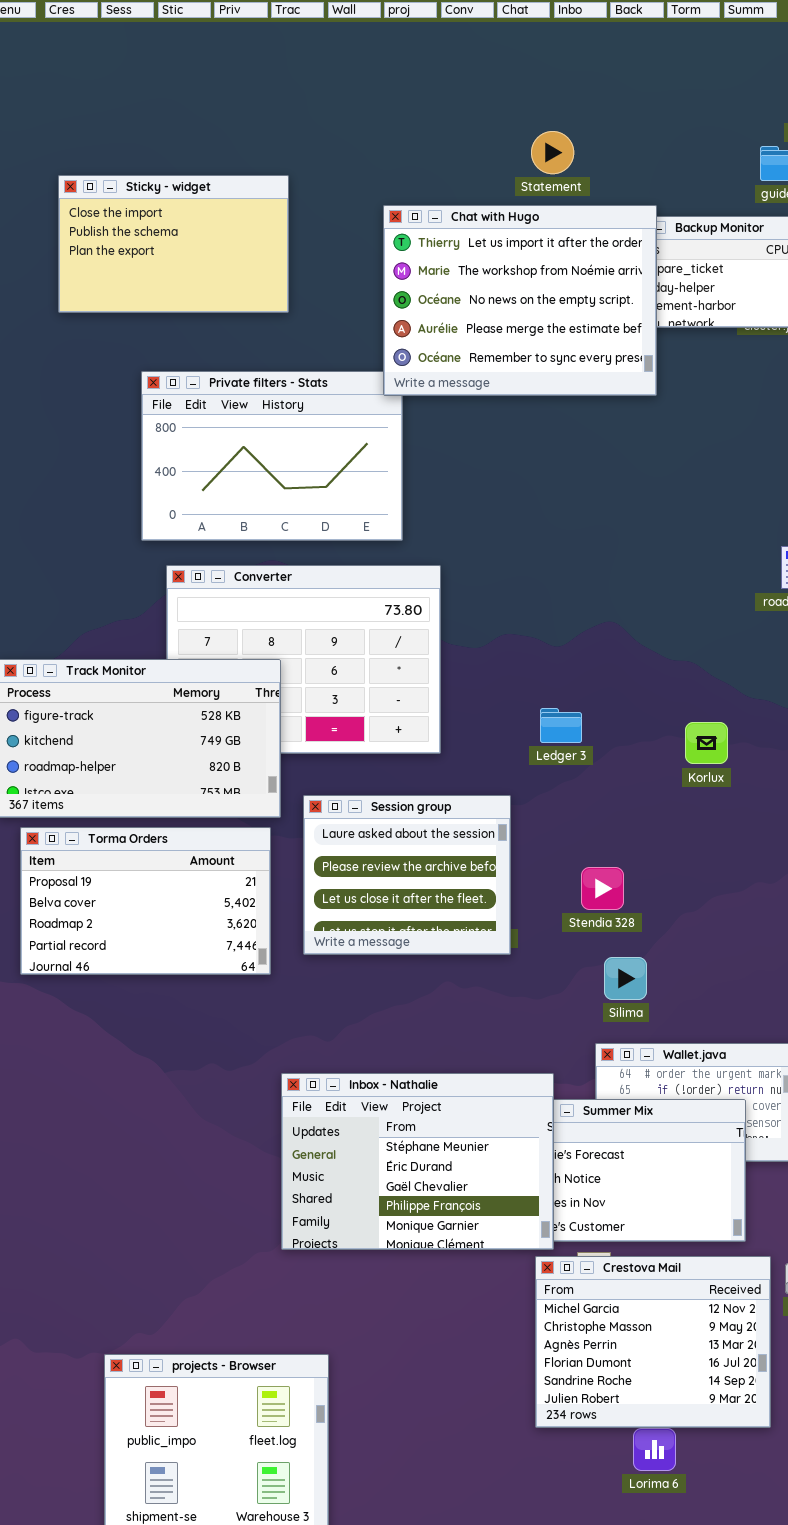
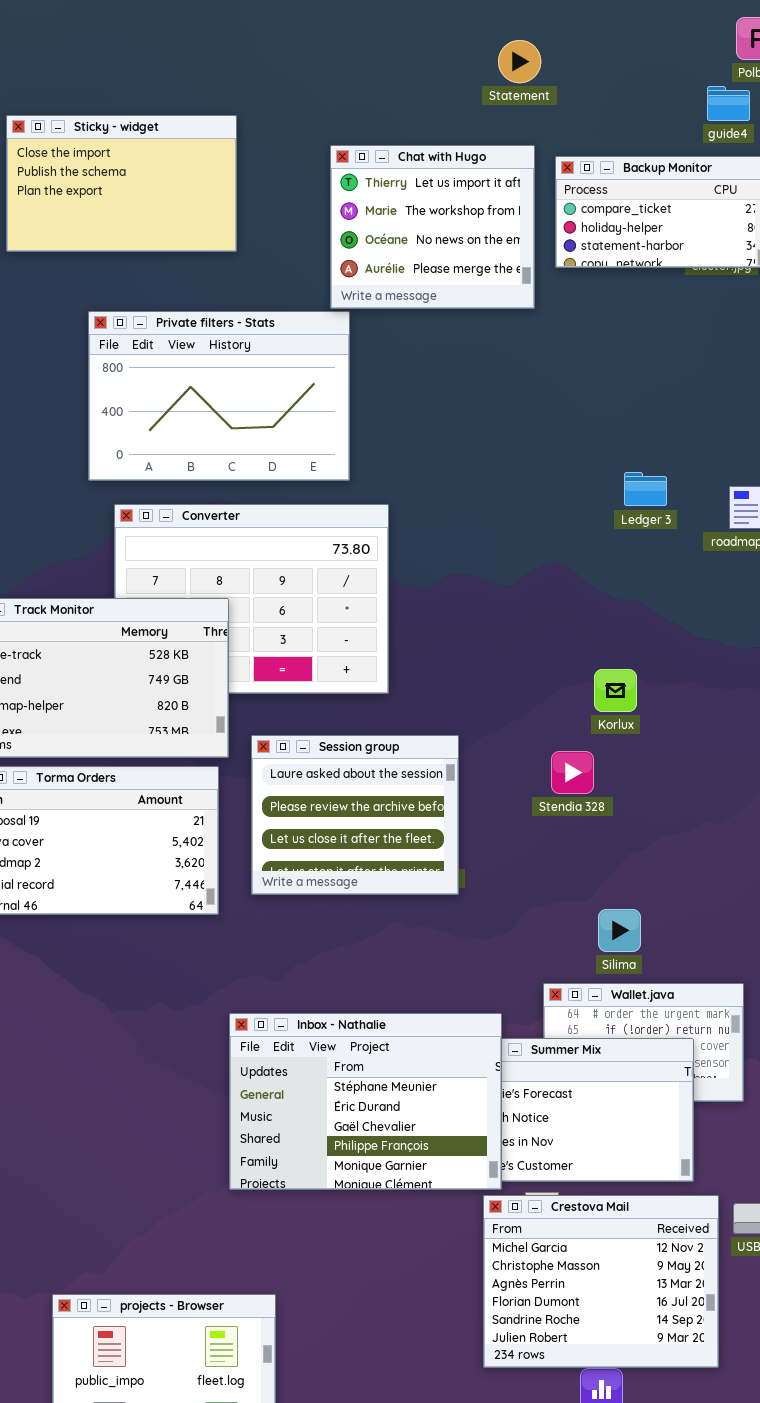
Statement: [531,131,574,174] -> [498,40,541,83], moved
Chat with Hugo: [383,205,657,396] -> [330,145,535,309], resized
Ledger 3: [540,708,582,743] -> [624,472,667,506], moved
Korlux: [685,722,728,764] -> [594,669,637,712], moved
Stendia 328: [581,867,624,910] -> [551,751,594,794], moved
Silima: [604,957,647,1000] -> [598,909,641,952], moved

